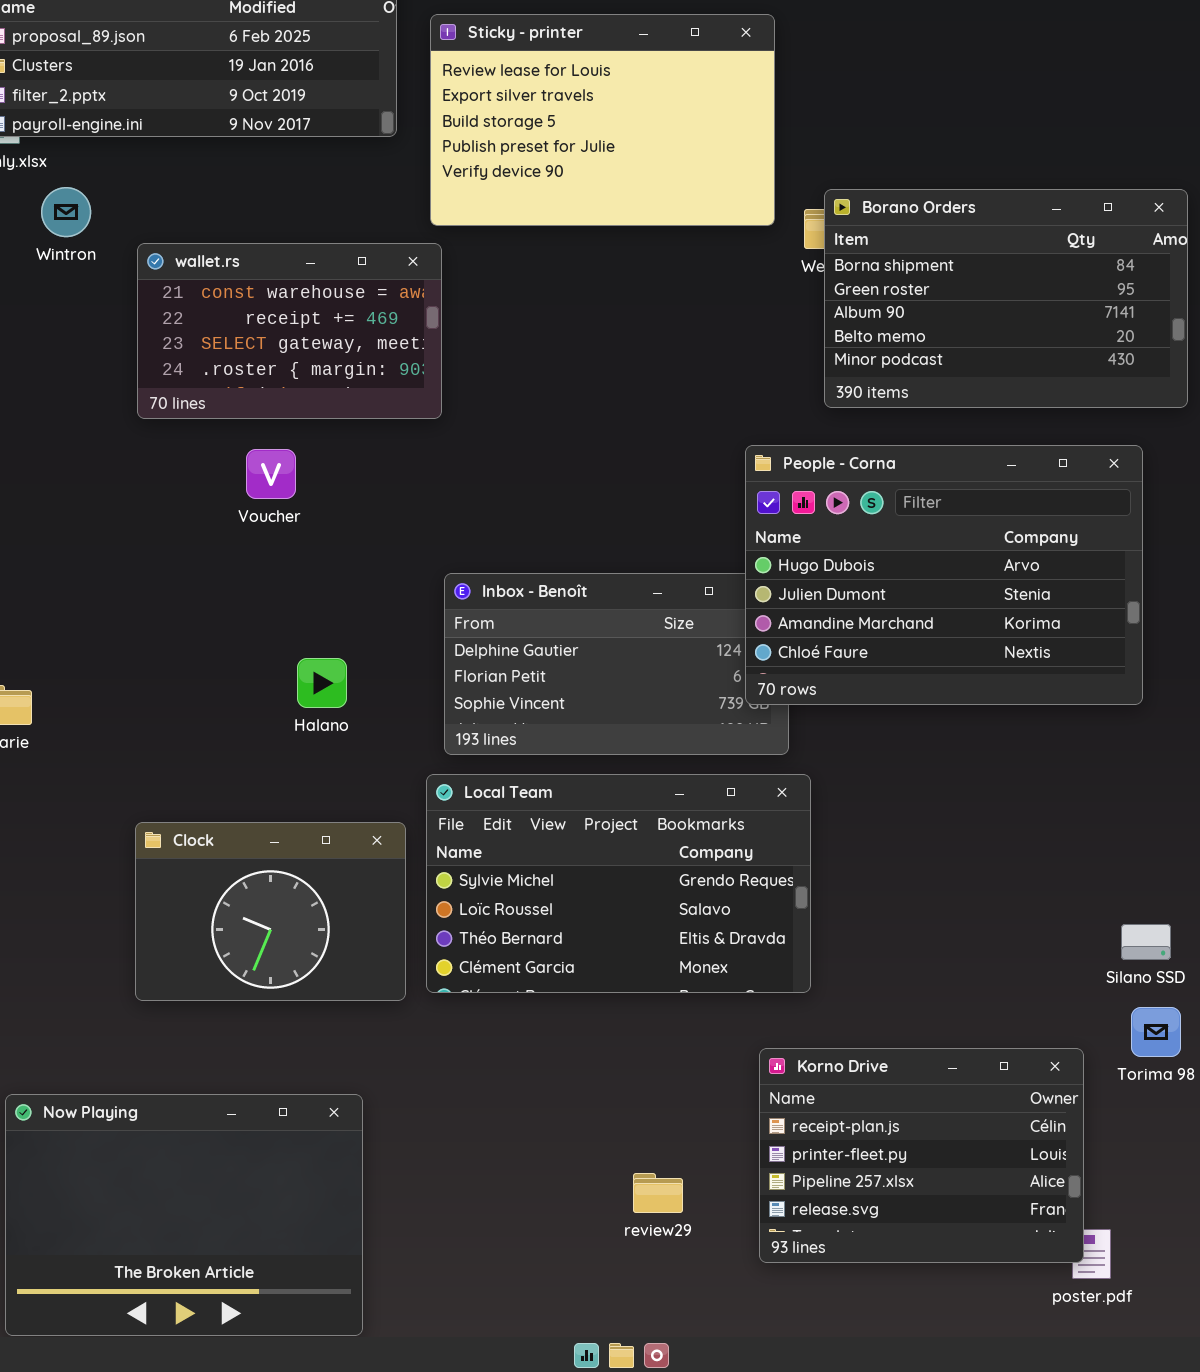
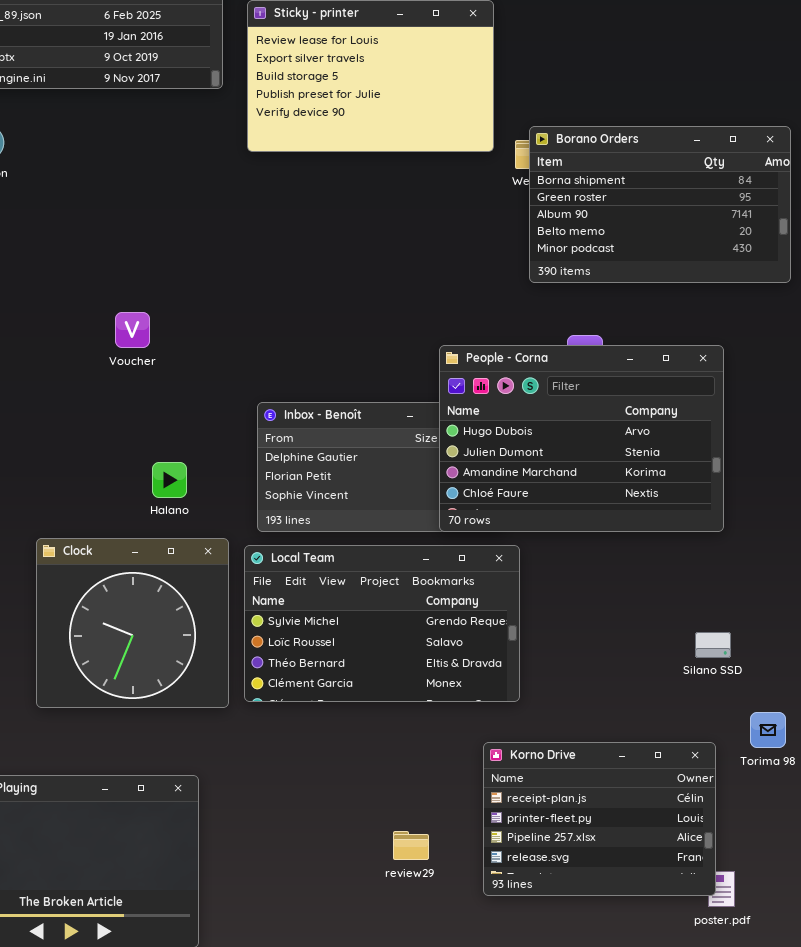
wallet.rs: [137,243,442,419] -> none, closed
People - Corna: [745,445,1143,705] -> [439,345,724,532], moved
Clock: [135,822,406,1001] -> [36,538,229,708], resized
Silano SSD: [1121,924,1171,960] -> [695,632,731,658], moved

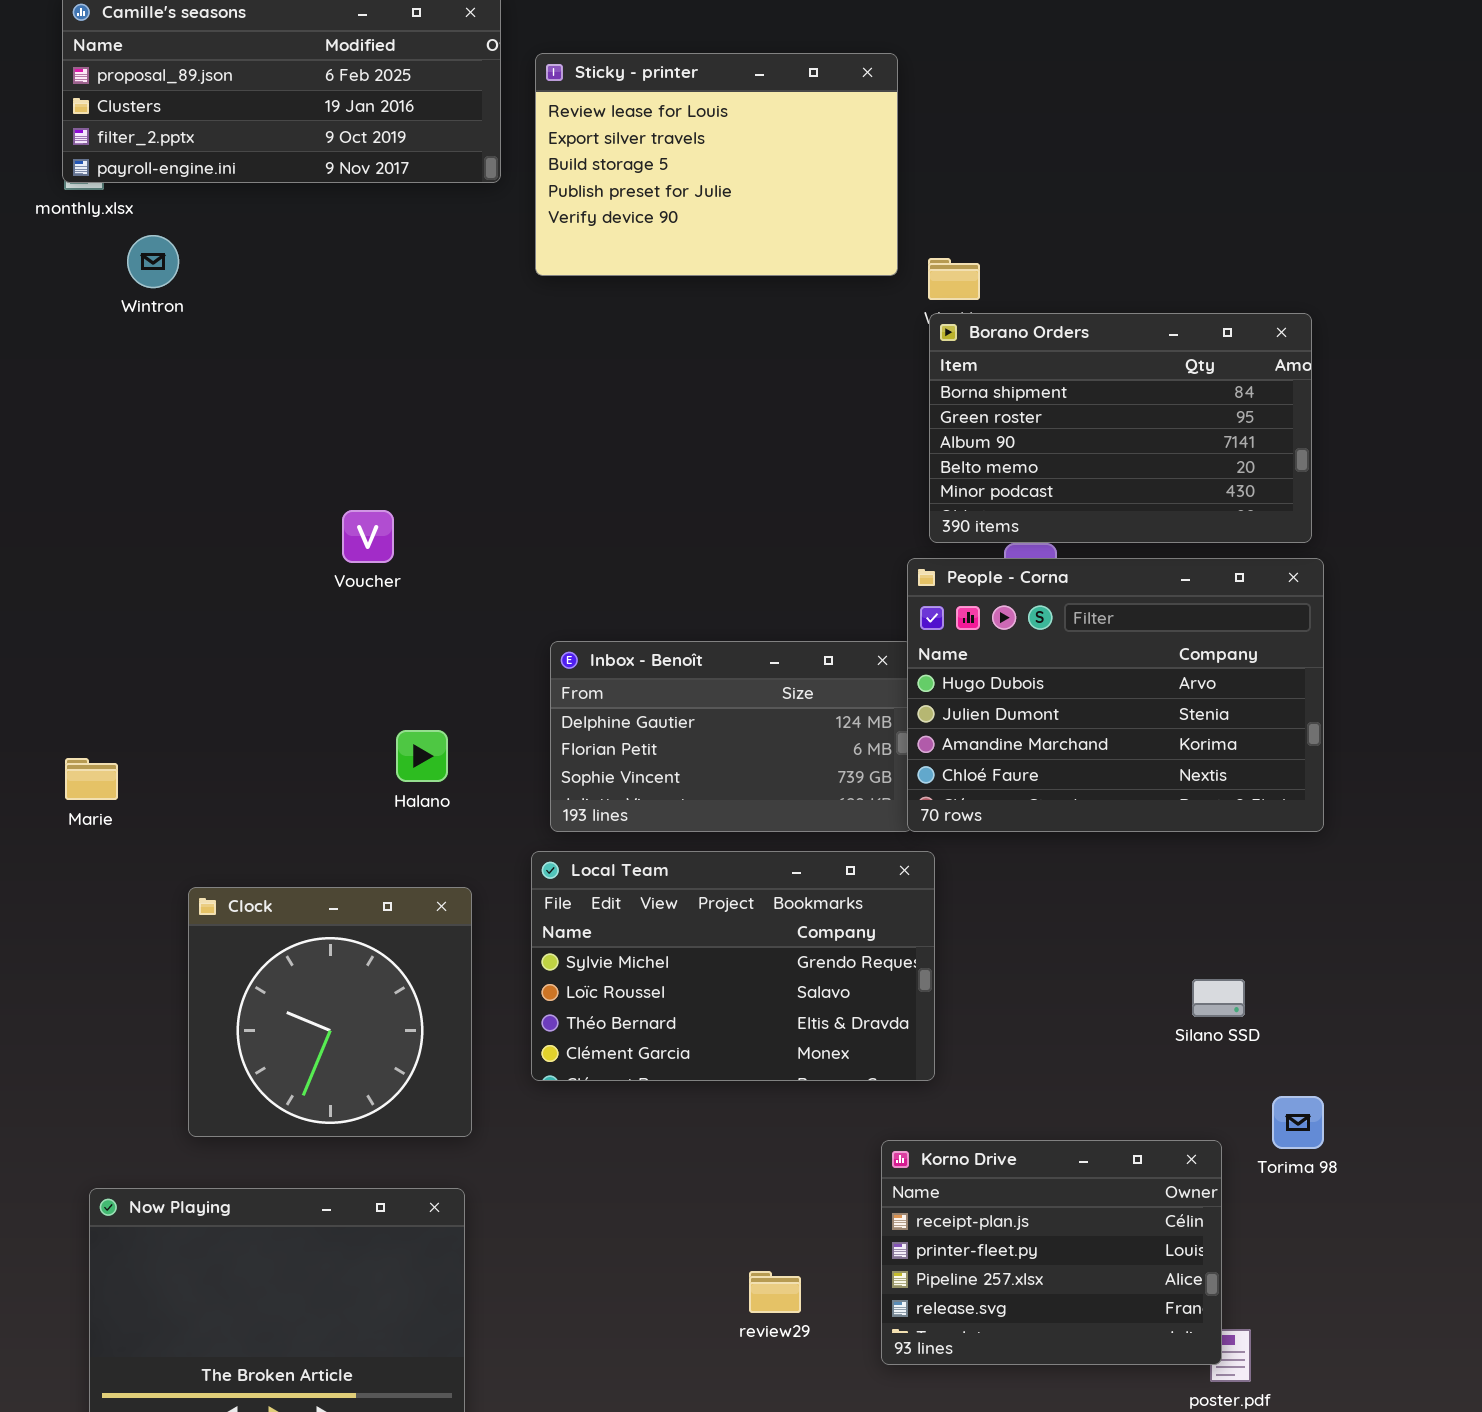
Borano Orders: [529,126,791,283] -> [929,313,1312,543], moved
People - Corna: [439,345,724,532] -> [907,558,1324,832], moved
Clock: [36,538,229,708] -> [188,887,472,1137], moved

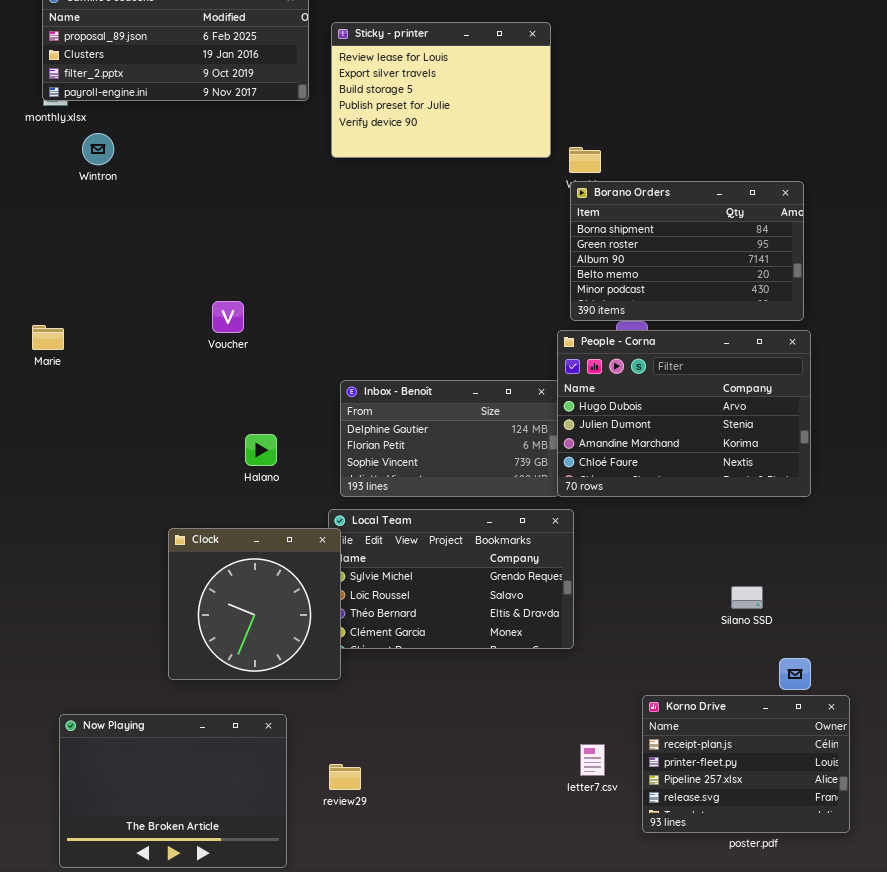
Marie: [65,758,118,800] -> [32,325,64,350], moved
Clock: [188,887,472,1137] -> [168,528,341,680], moved
Korno Drive: [881,1140,1222,1365] -> [642,695,850,833], moved
review29: [749,1271,801,1313] -> [329,764,361,790], moved

